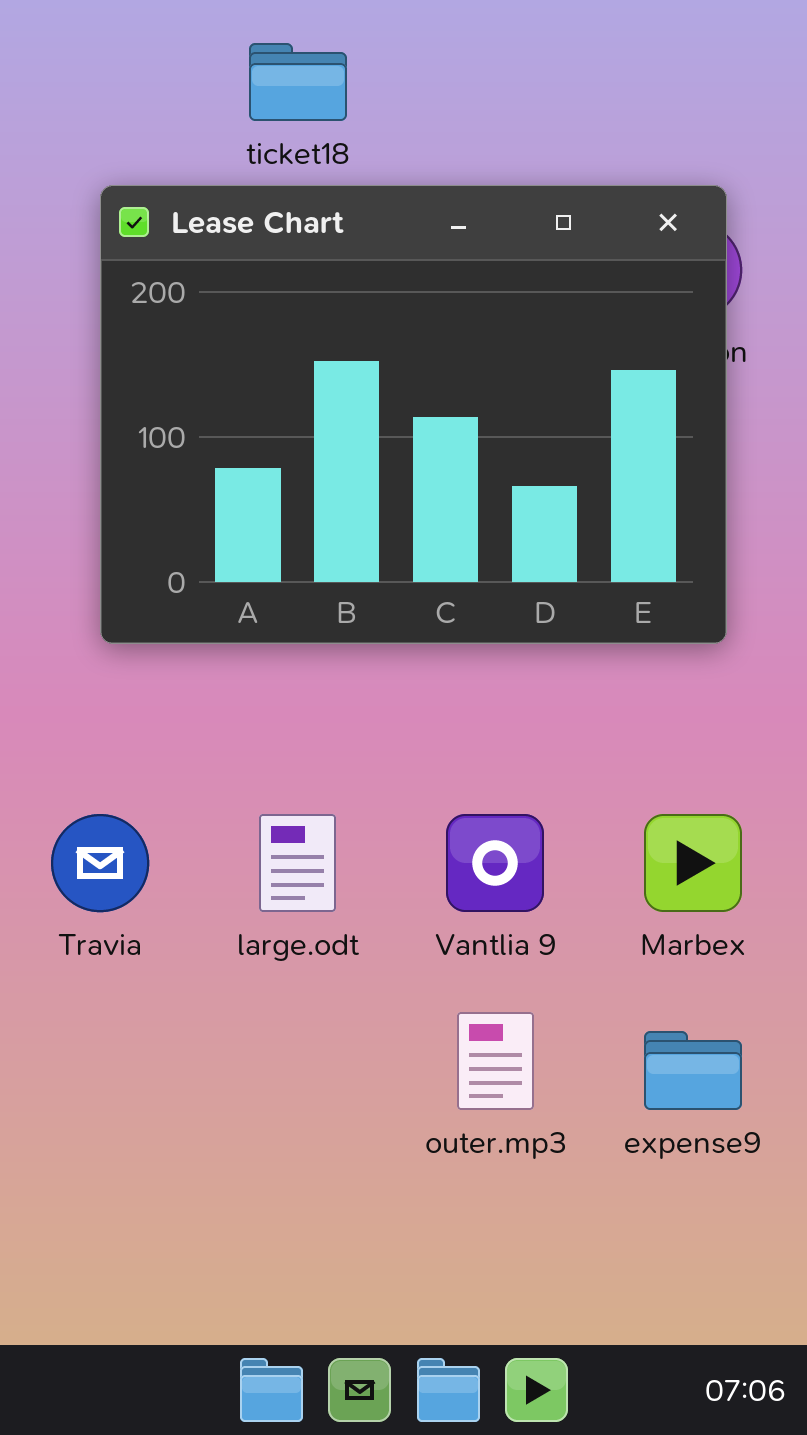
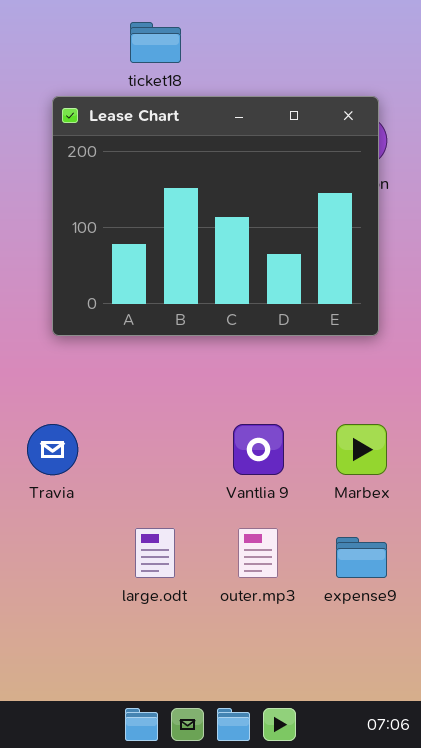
large.odt: [259,814,336,912] -> [135,528,175,578], moved

